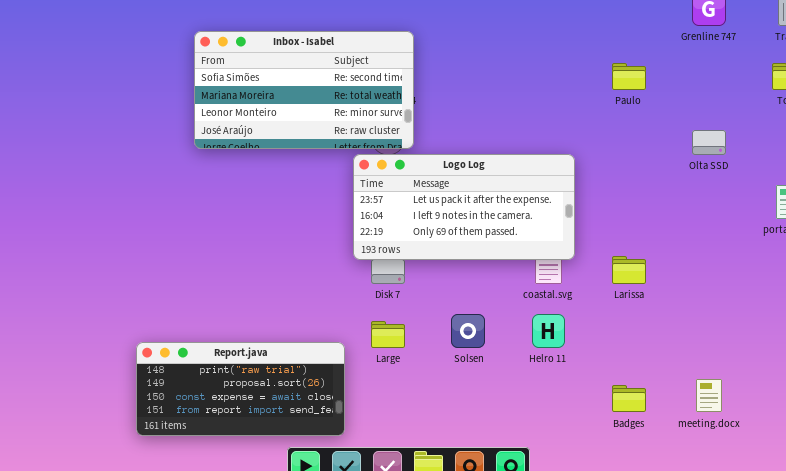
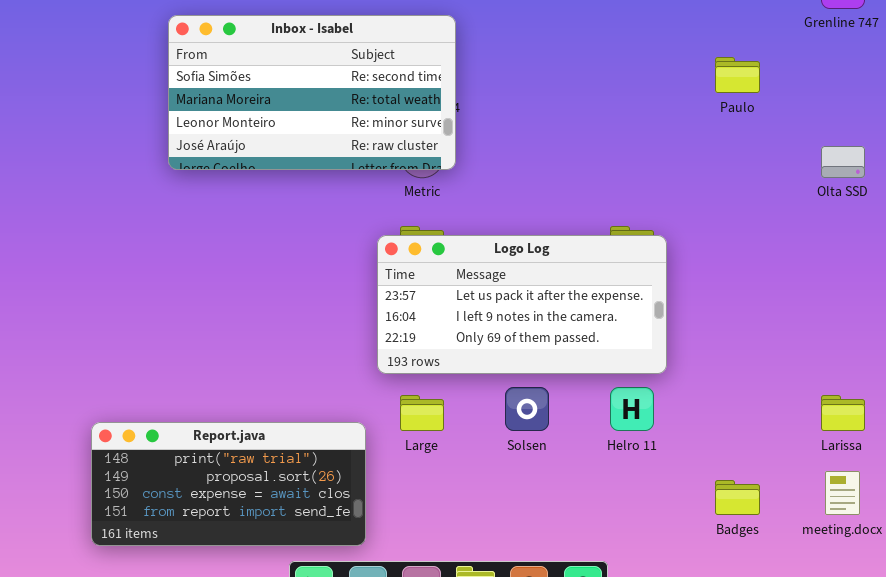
Logo Log: [353,154,575,260] -> [377,235,667,374], moved
Larissa: [612,256,646,284] -> [821,395,865,431], moved

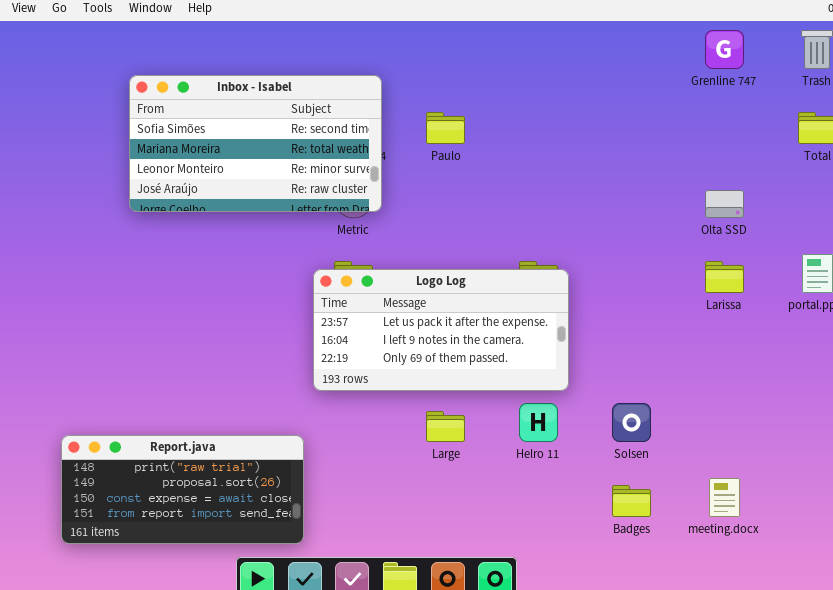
Paulo: [715,57,760,93] -> [426,112,465,144], moved
Solsen: [505,387,549,431] -> [612,403,651,442], moved
Large: [400,395,444,431] -> [426,411,465,442], moved
Larissa: [821,395,865,431] -> [705,261,744,293], moved

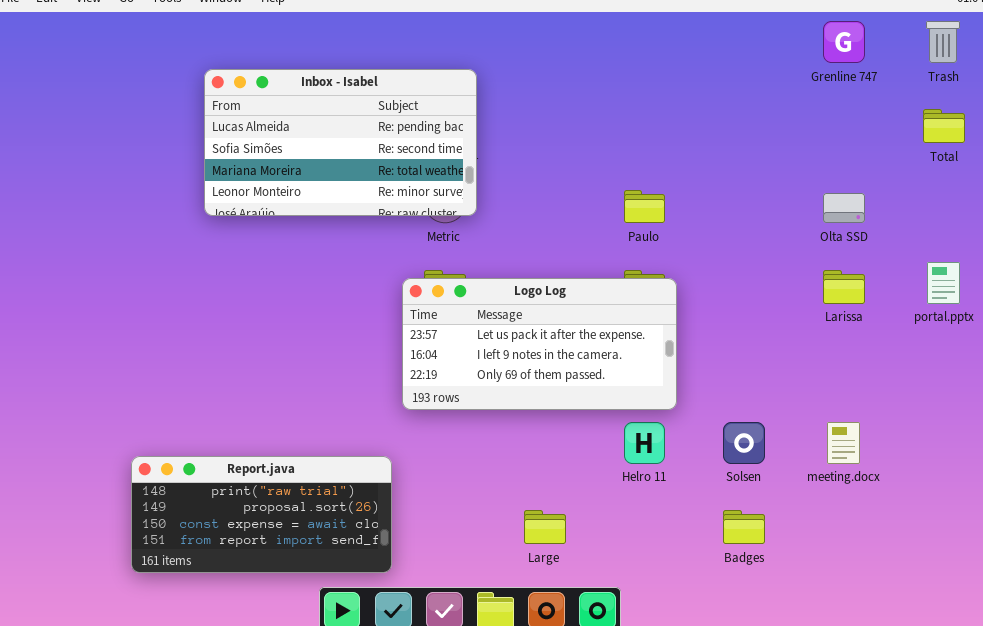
Inbox - Isabel: [129,75,382,212] -> [204,69,477,216], scrolled up 1 row
Paulo: [426,112,465,144] -> [624,190,665,223], moved
Large: [426,411,465,442] -> [524,510,566,544], moved
meeting.docx: [709,478,740,517] -> [827,422,860,464], moved

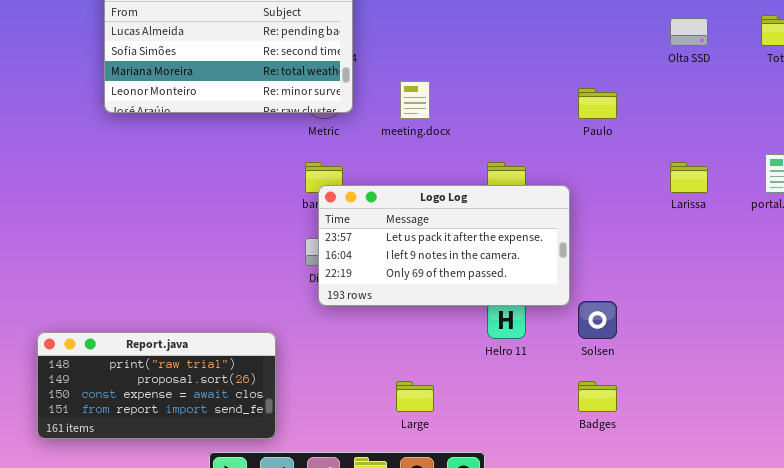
Paulo: [624,190,665,223] -> [578,88,617,119], moved
Olta SSD: [823,193,865,223] -> [670,18,708,46], moved
Logo Log: [402,278,677,410] -> [318,185,570,306], moved
meeting.docx: [827,422,860,464] -> [400,81,430,119], moved

